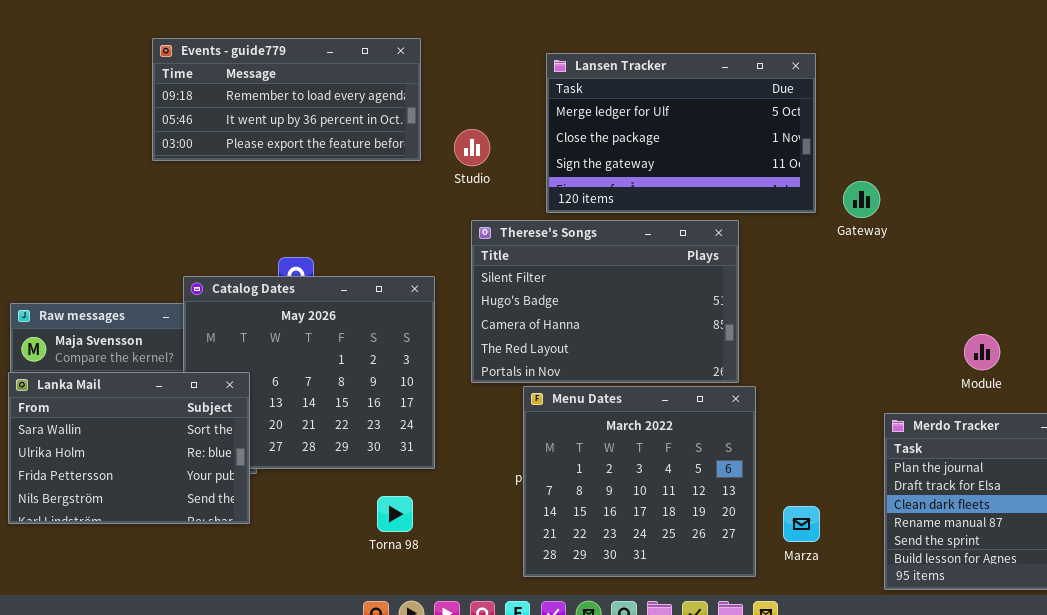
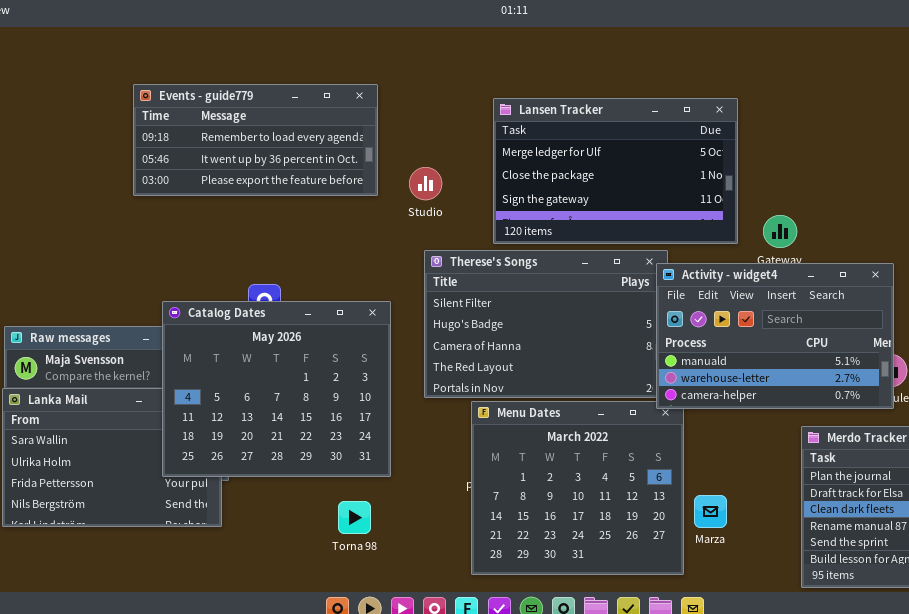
Activity - widget4: none -> [656,263,894,409], opened
Catalog Dates: [183,276,435,469] -> [162,301,391,477], raised
Marza: [783,506,820,542] -> [694,495,727,528], moved

